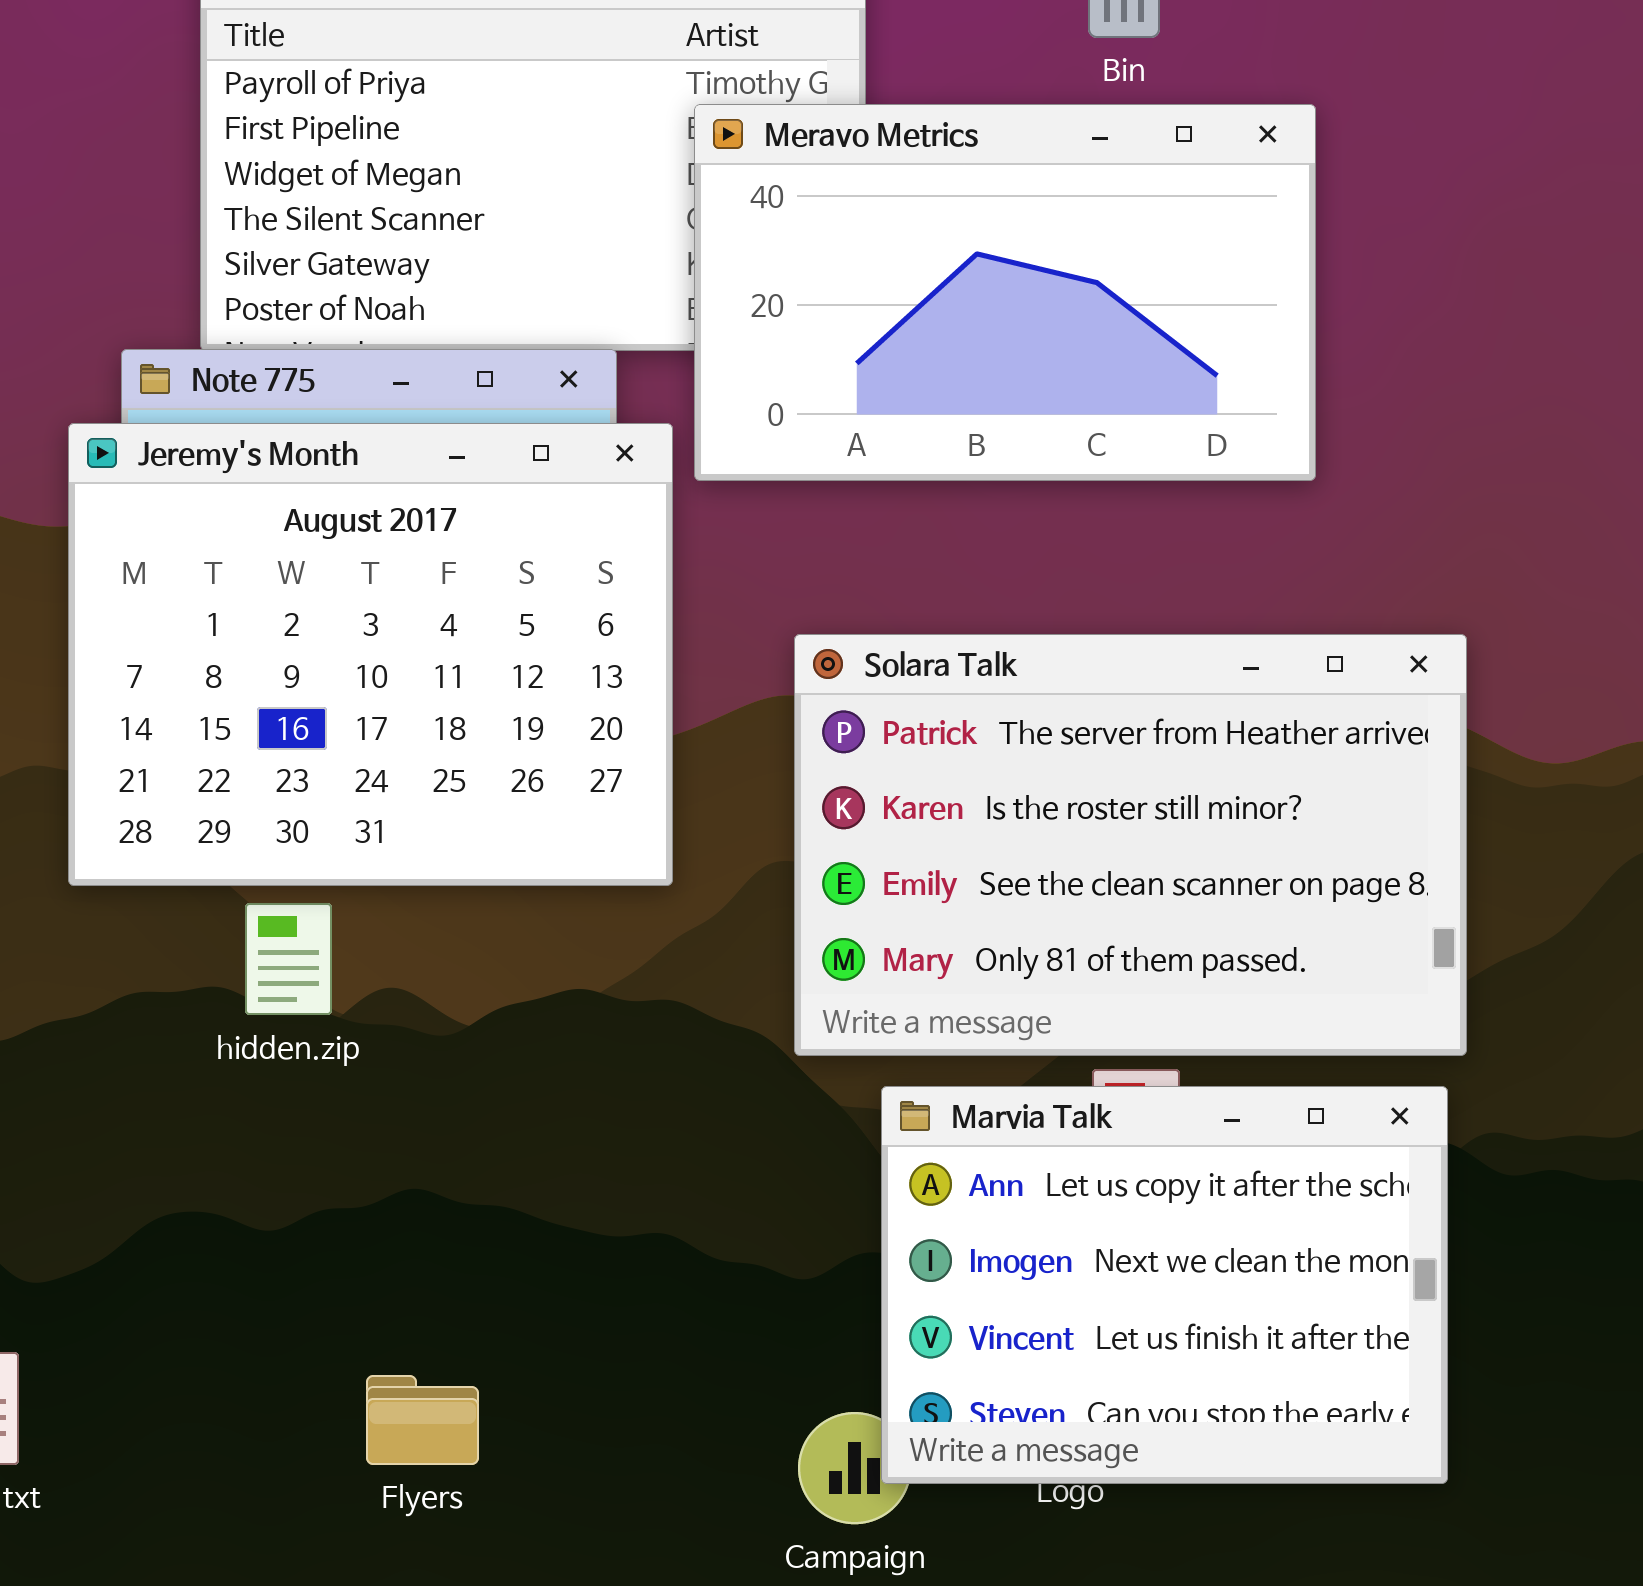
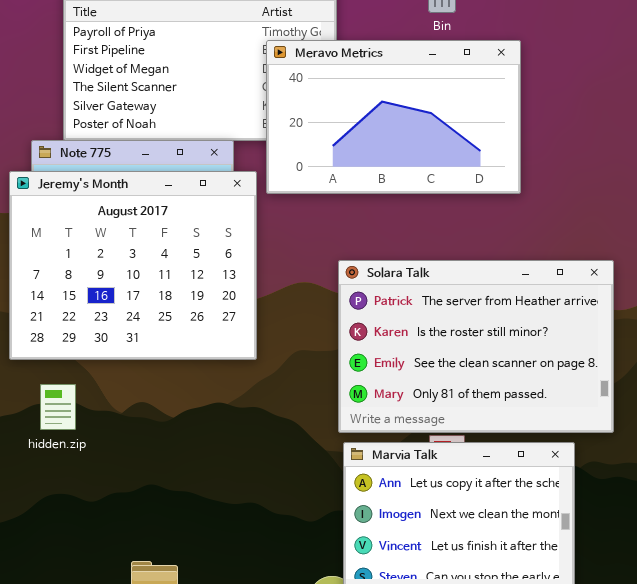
Solara Talk: [794,634,1467,1056] -> [338,260,614,433], moved
hidden.zip: [245,903,332,1015] -> [40,384,76,430], moved

